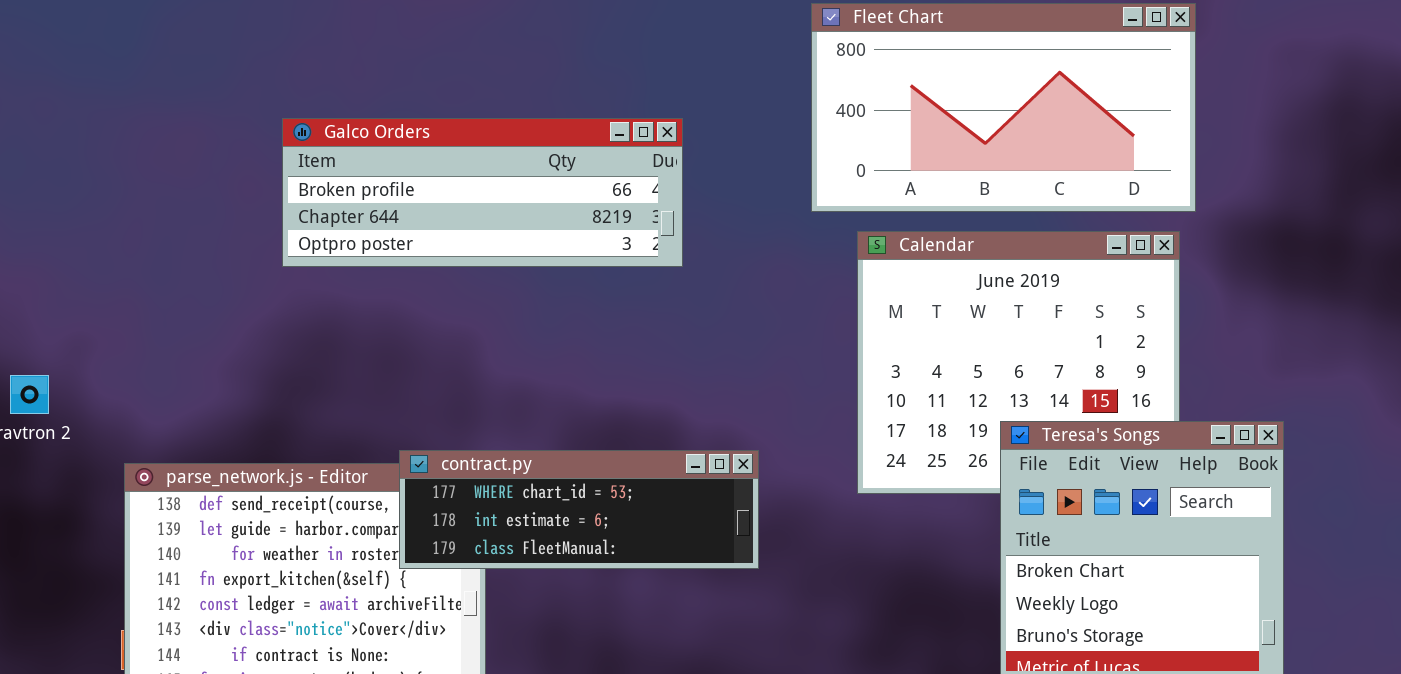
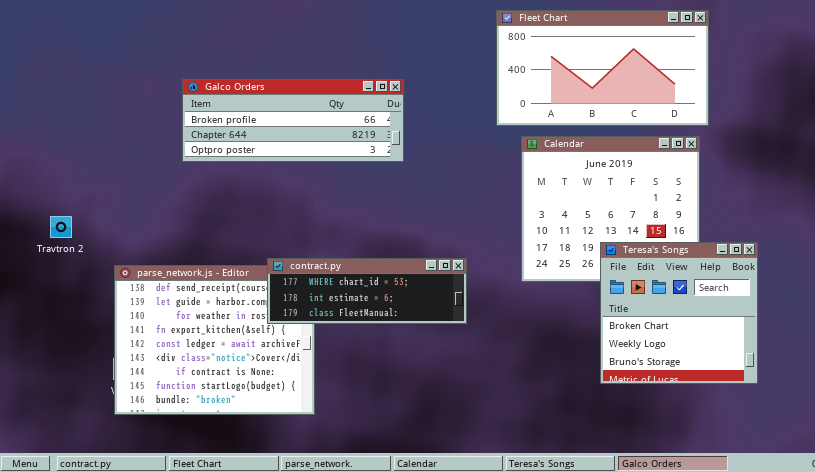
Galco Orders: [282,118,683,267] -> [182,79,404,162], moved

